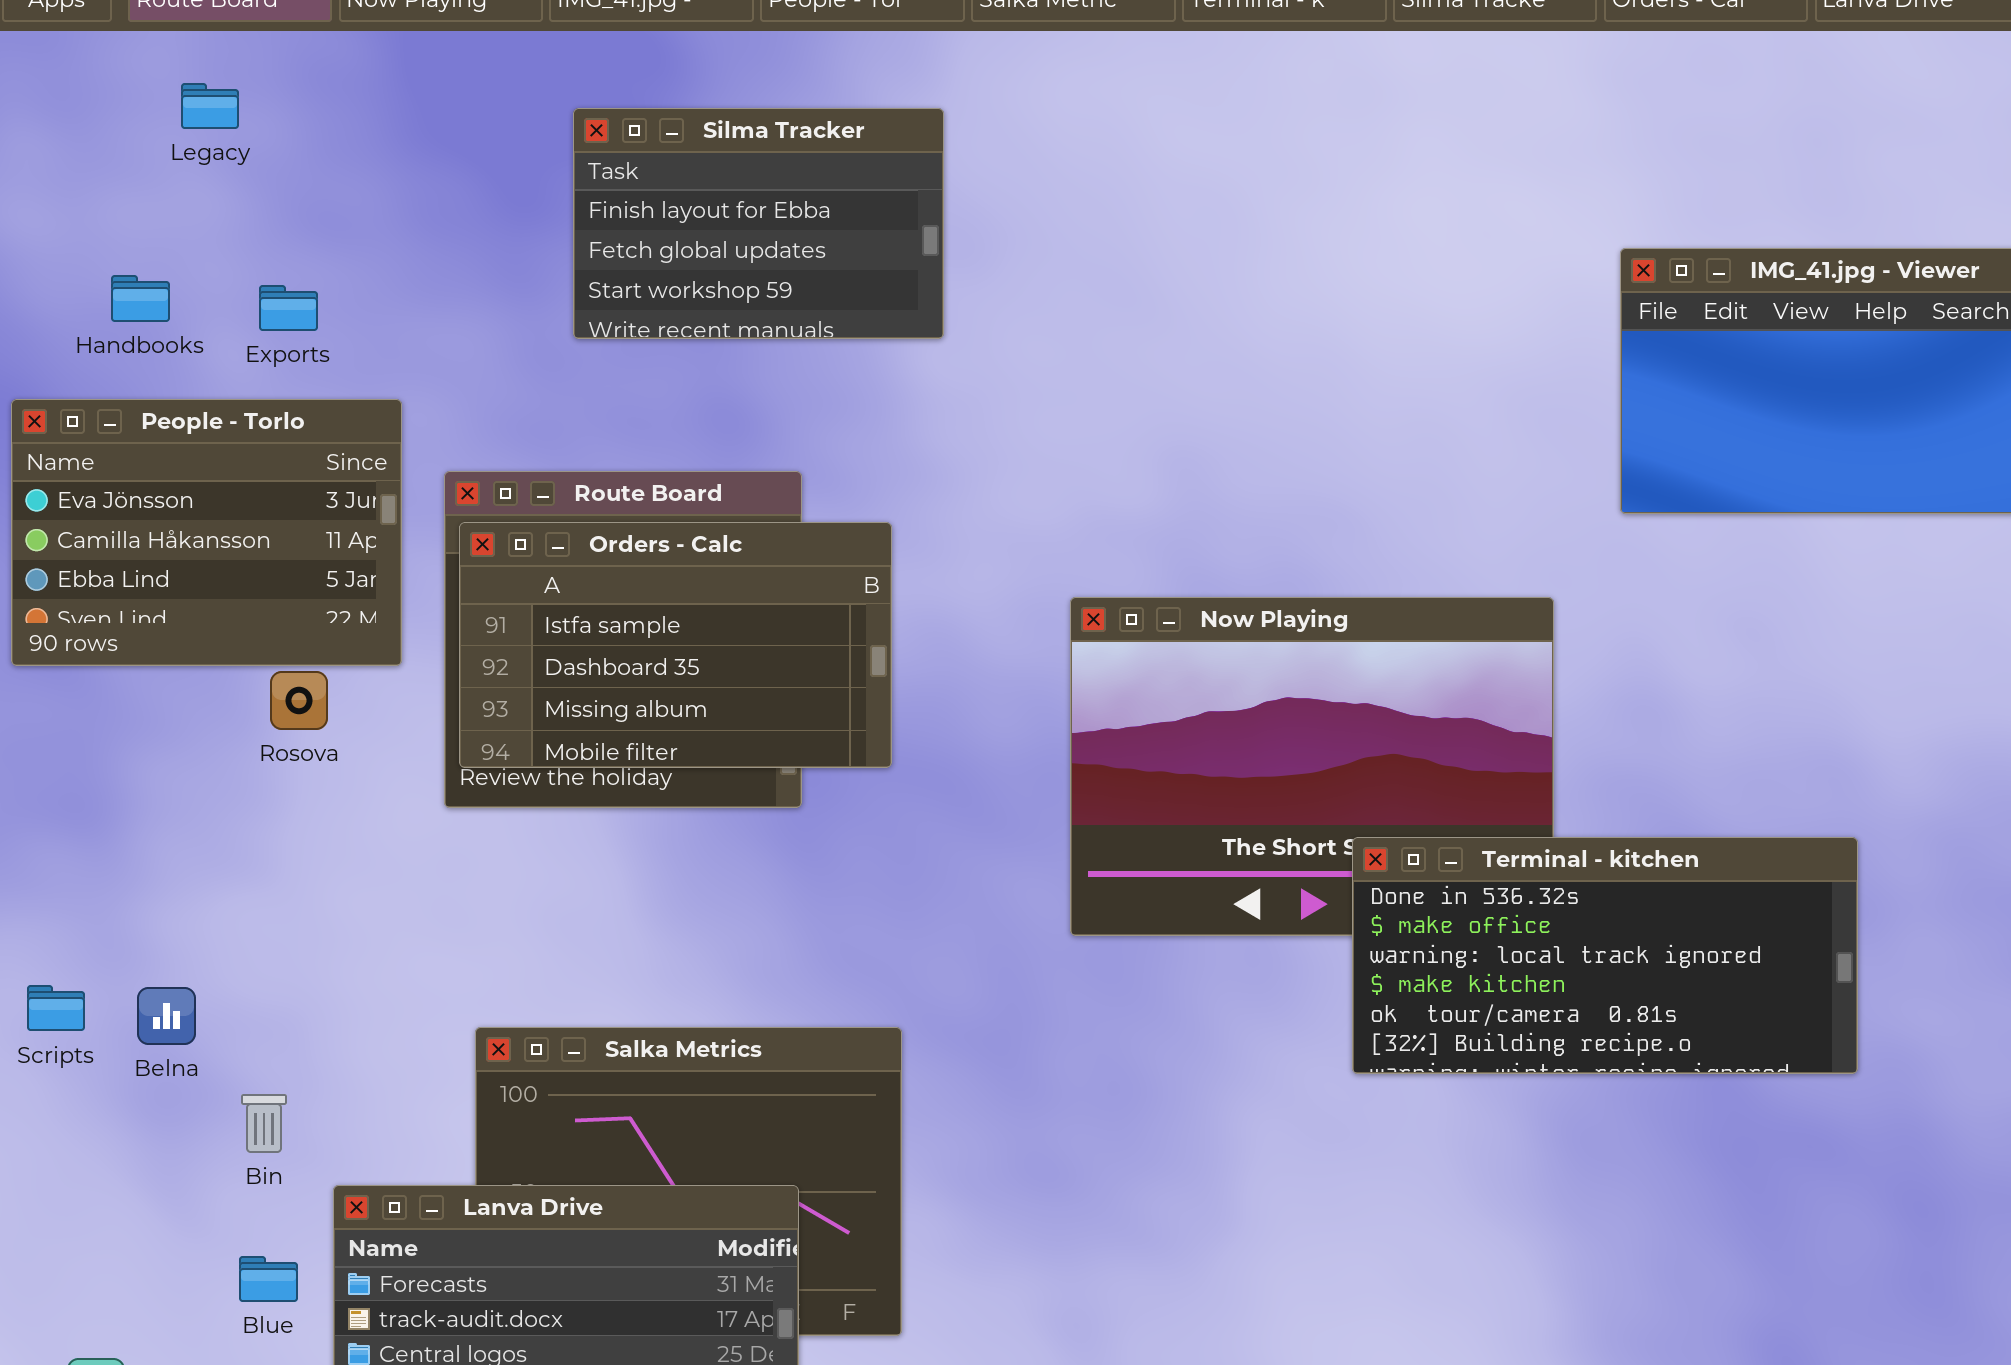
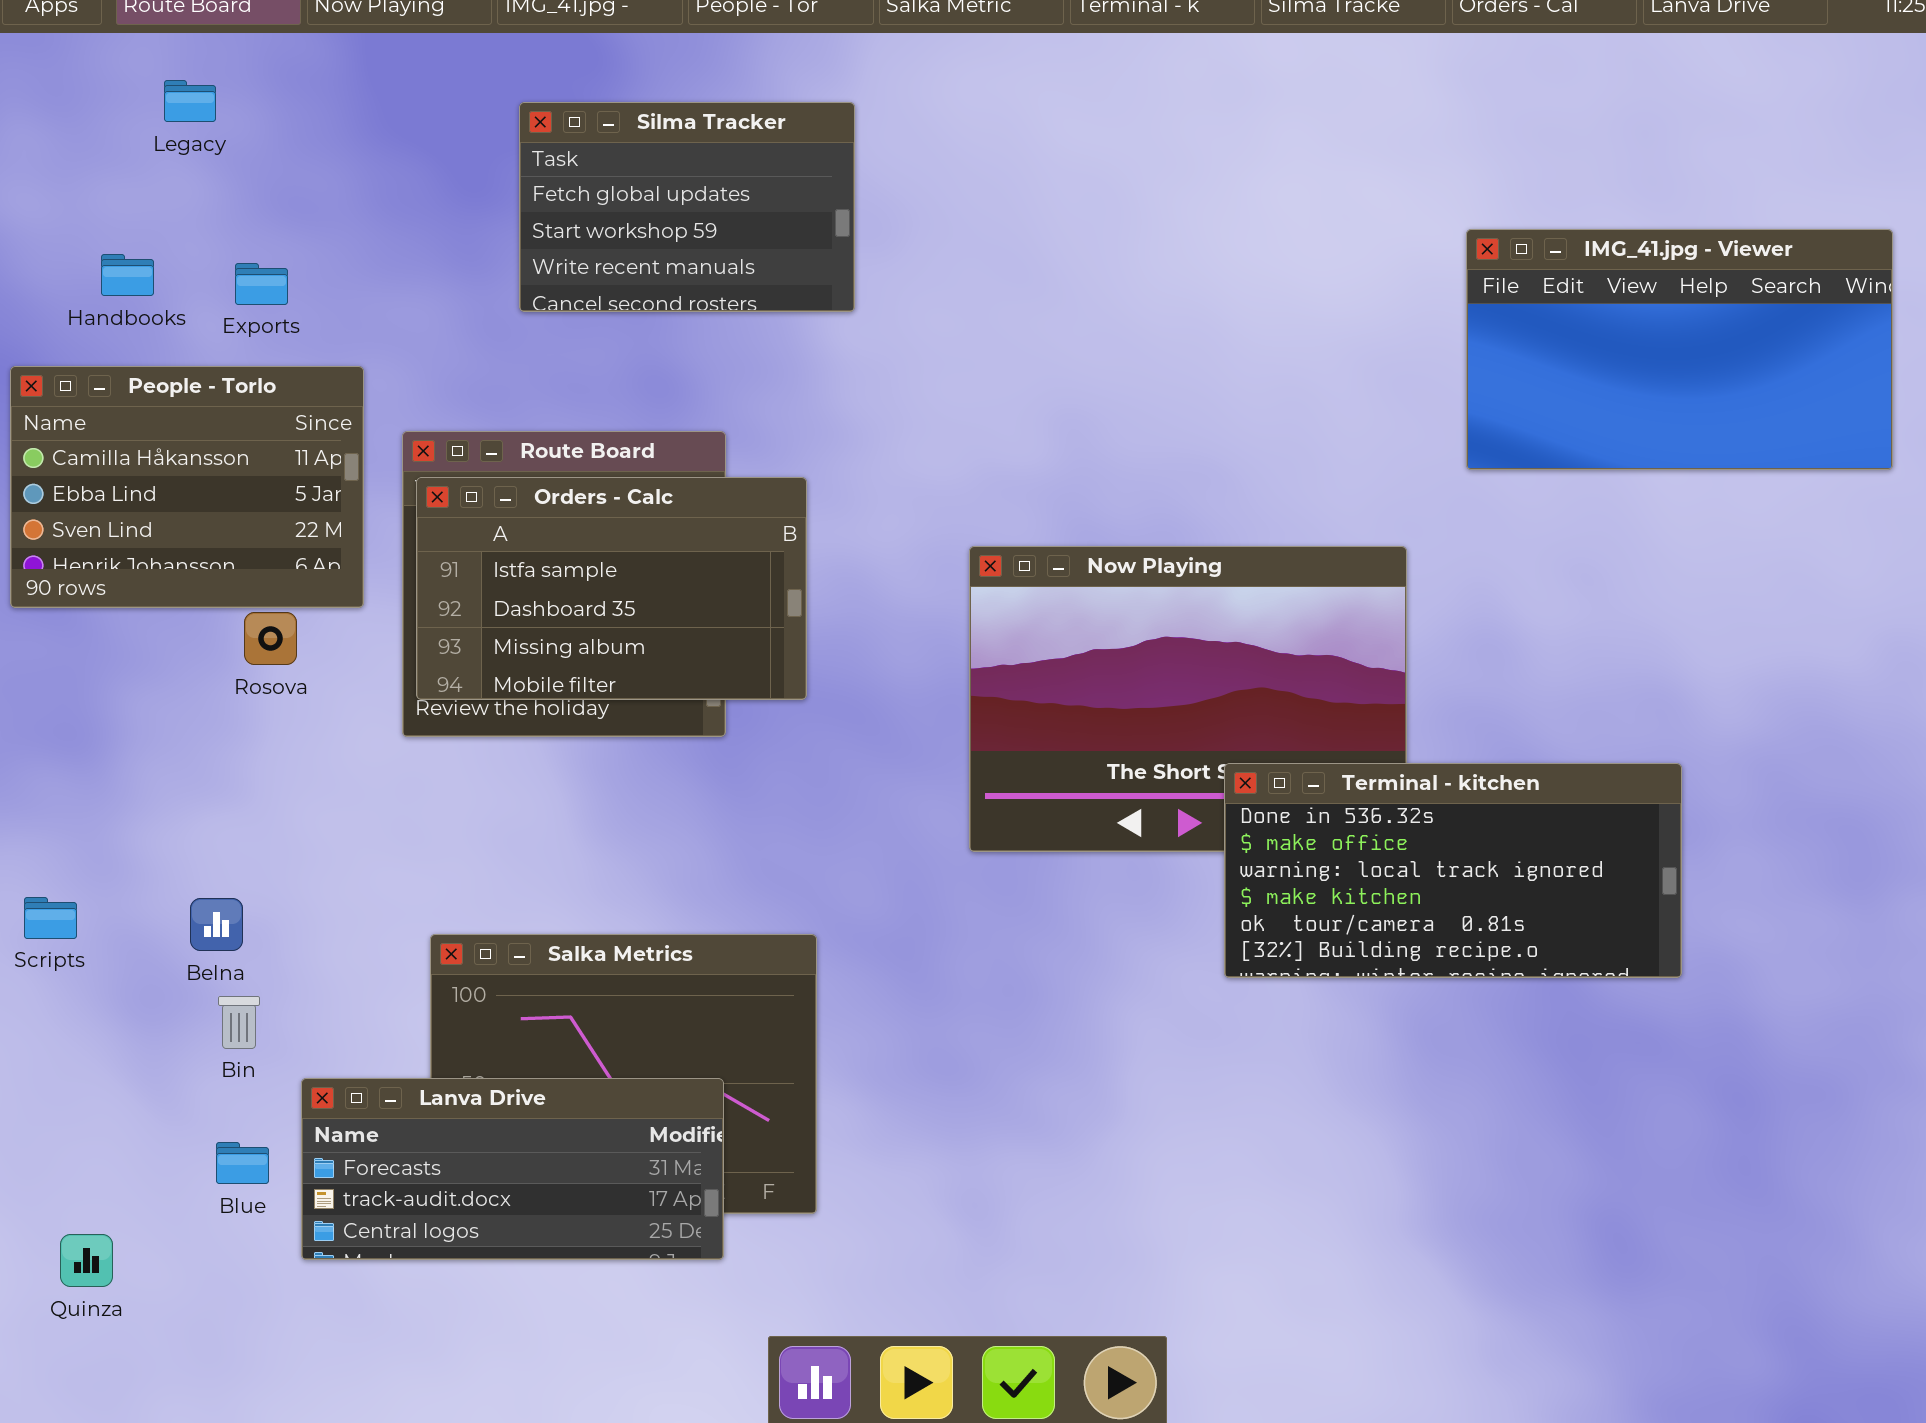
Silma Tracker: [573,108,944,339] -> [519,102,855,312], scrolled down 1 row
People - Torlo: [11,399,402,666] -> [10,366,364,608], scrolled down 1 row
Belna: [137,987,196,1045] -> [190,898,243,951], moved

